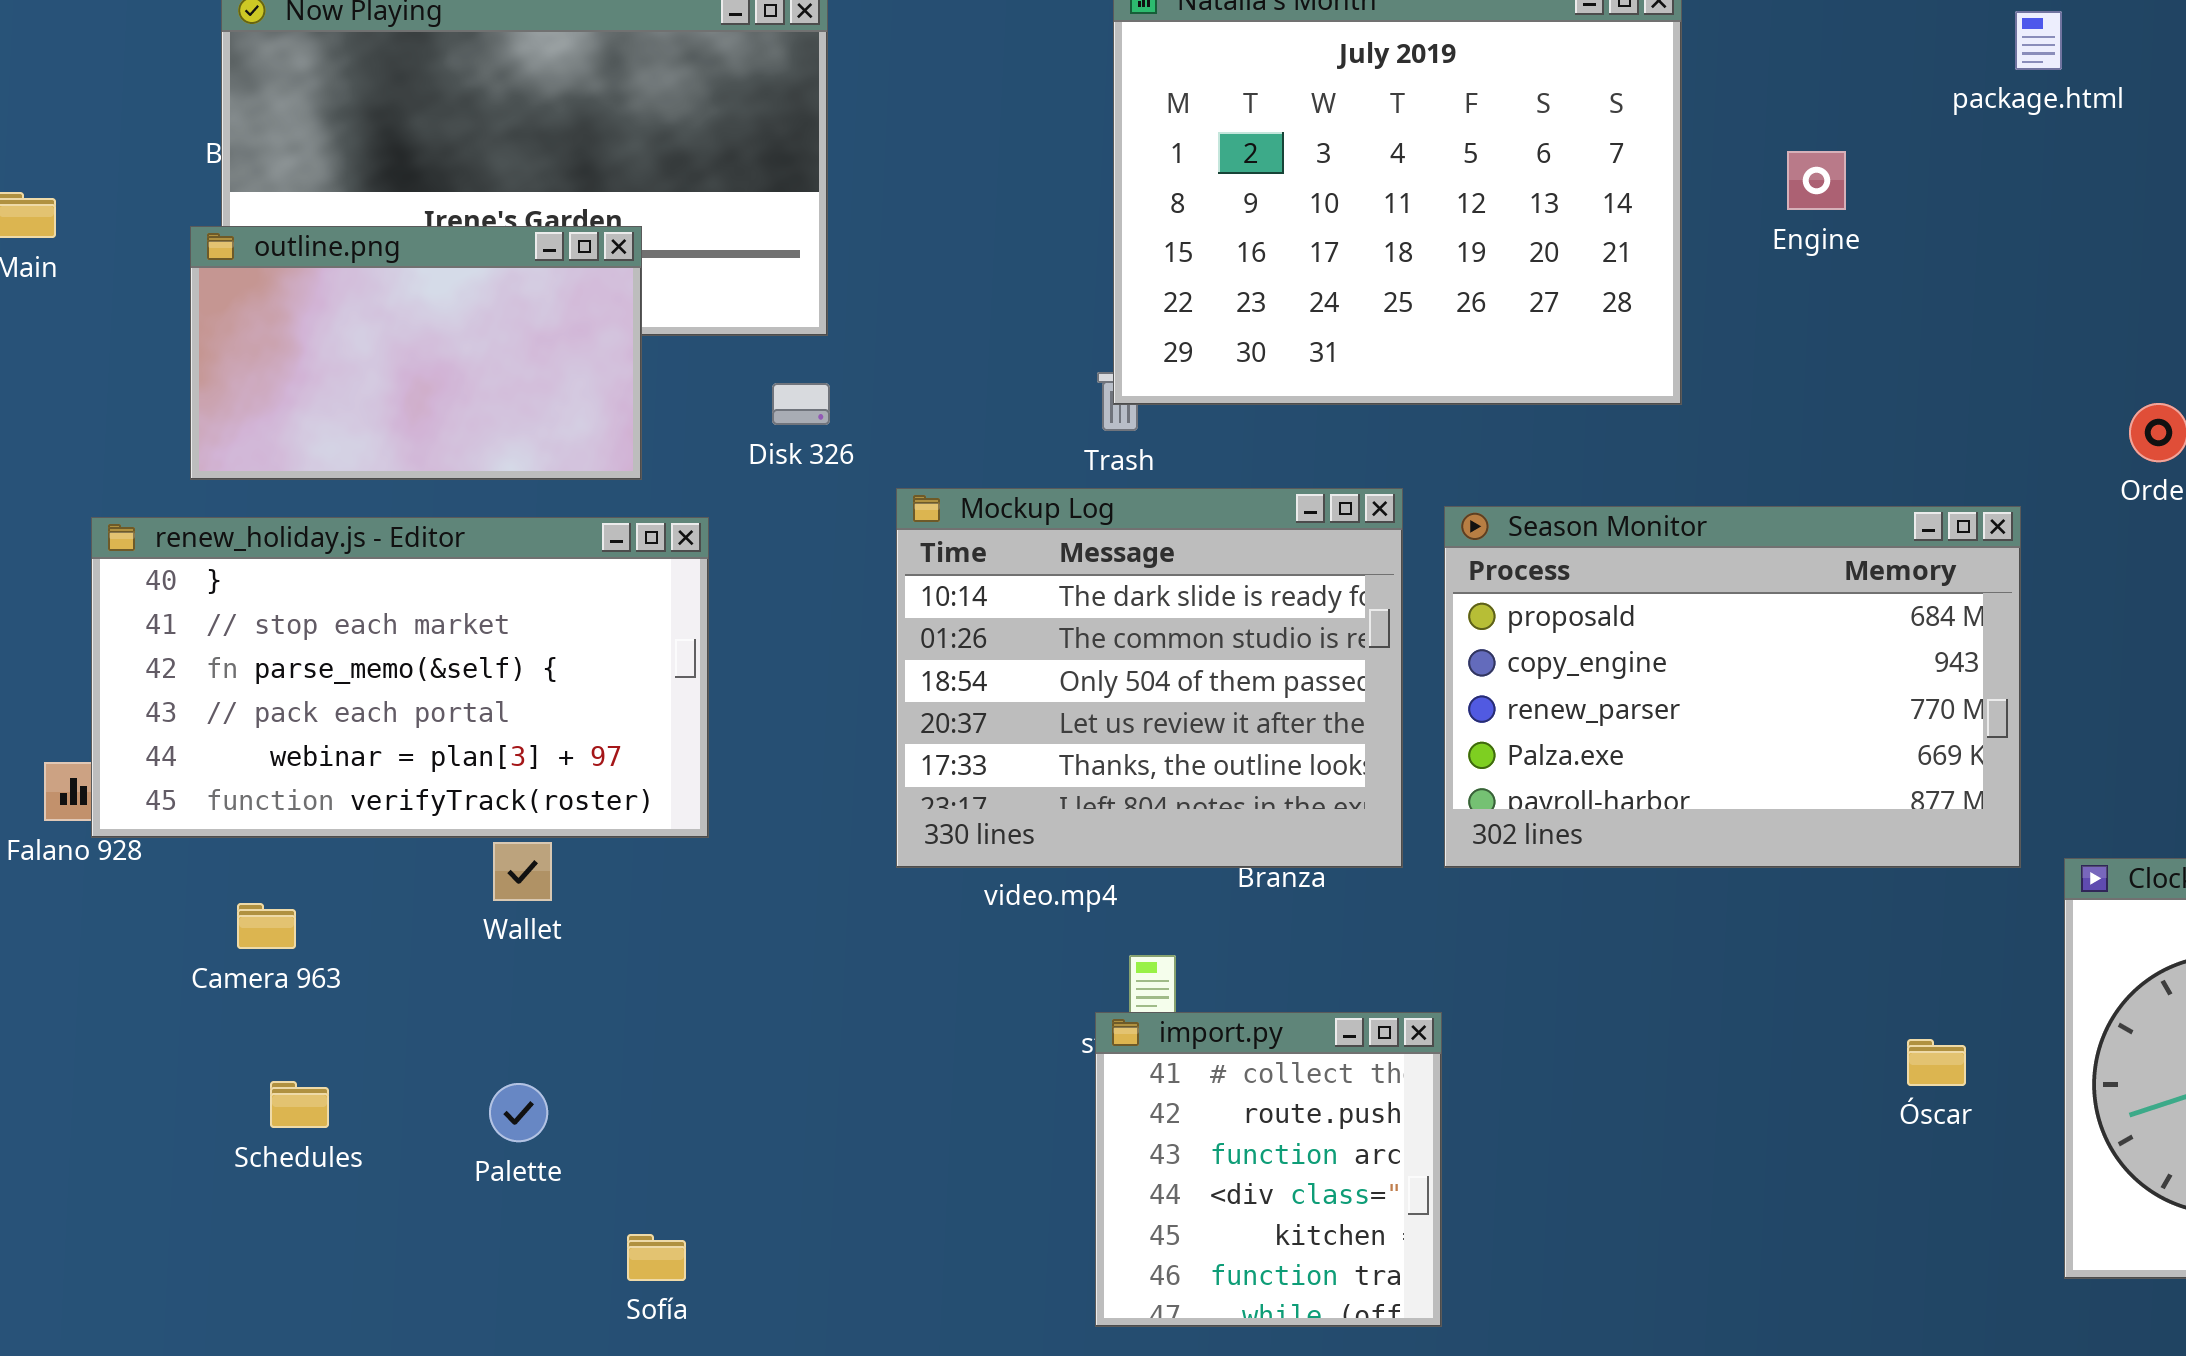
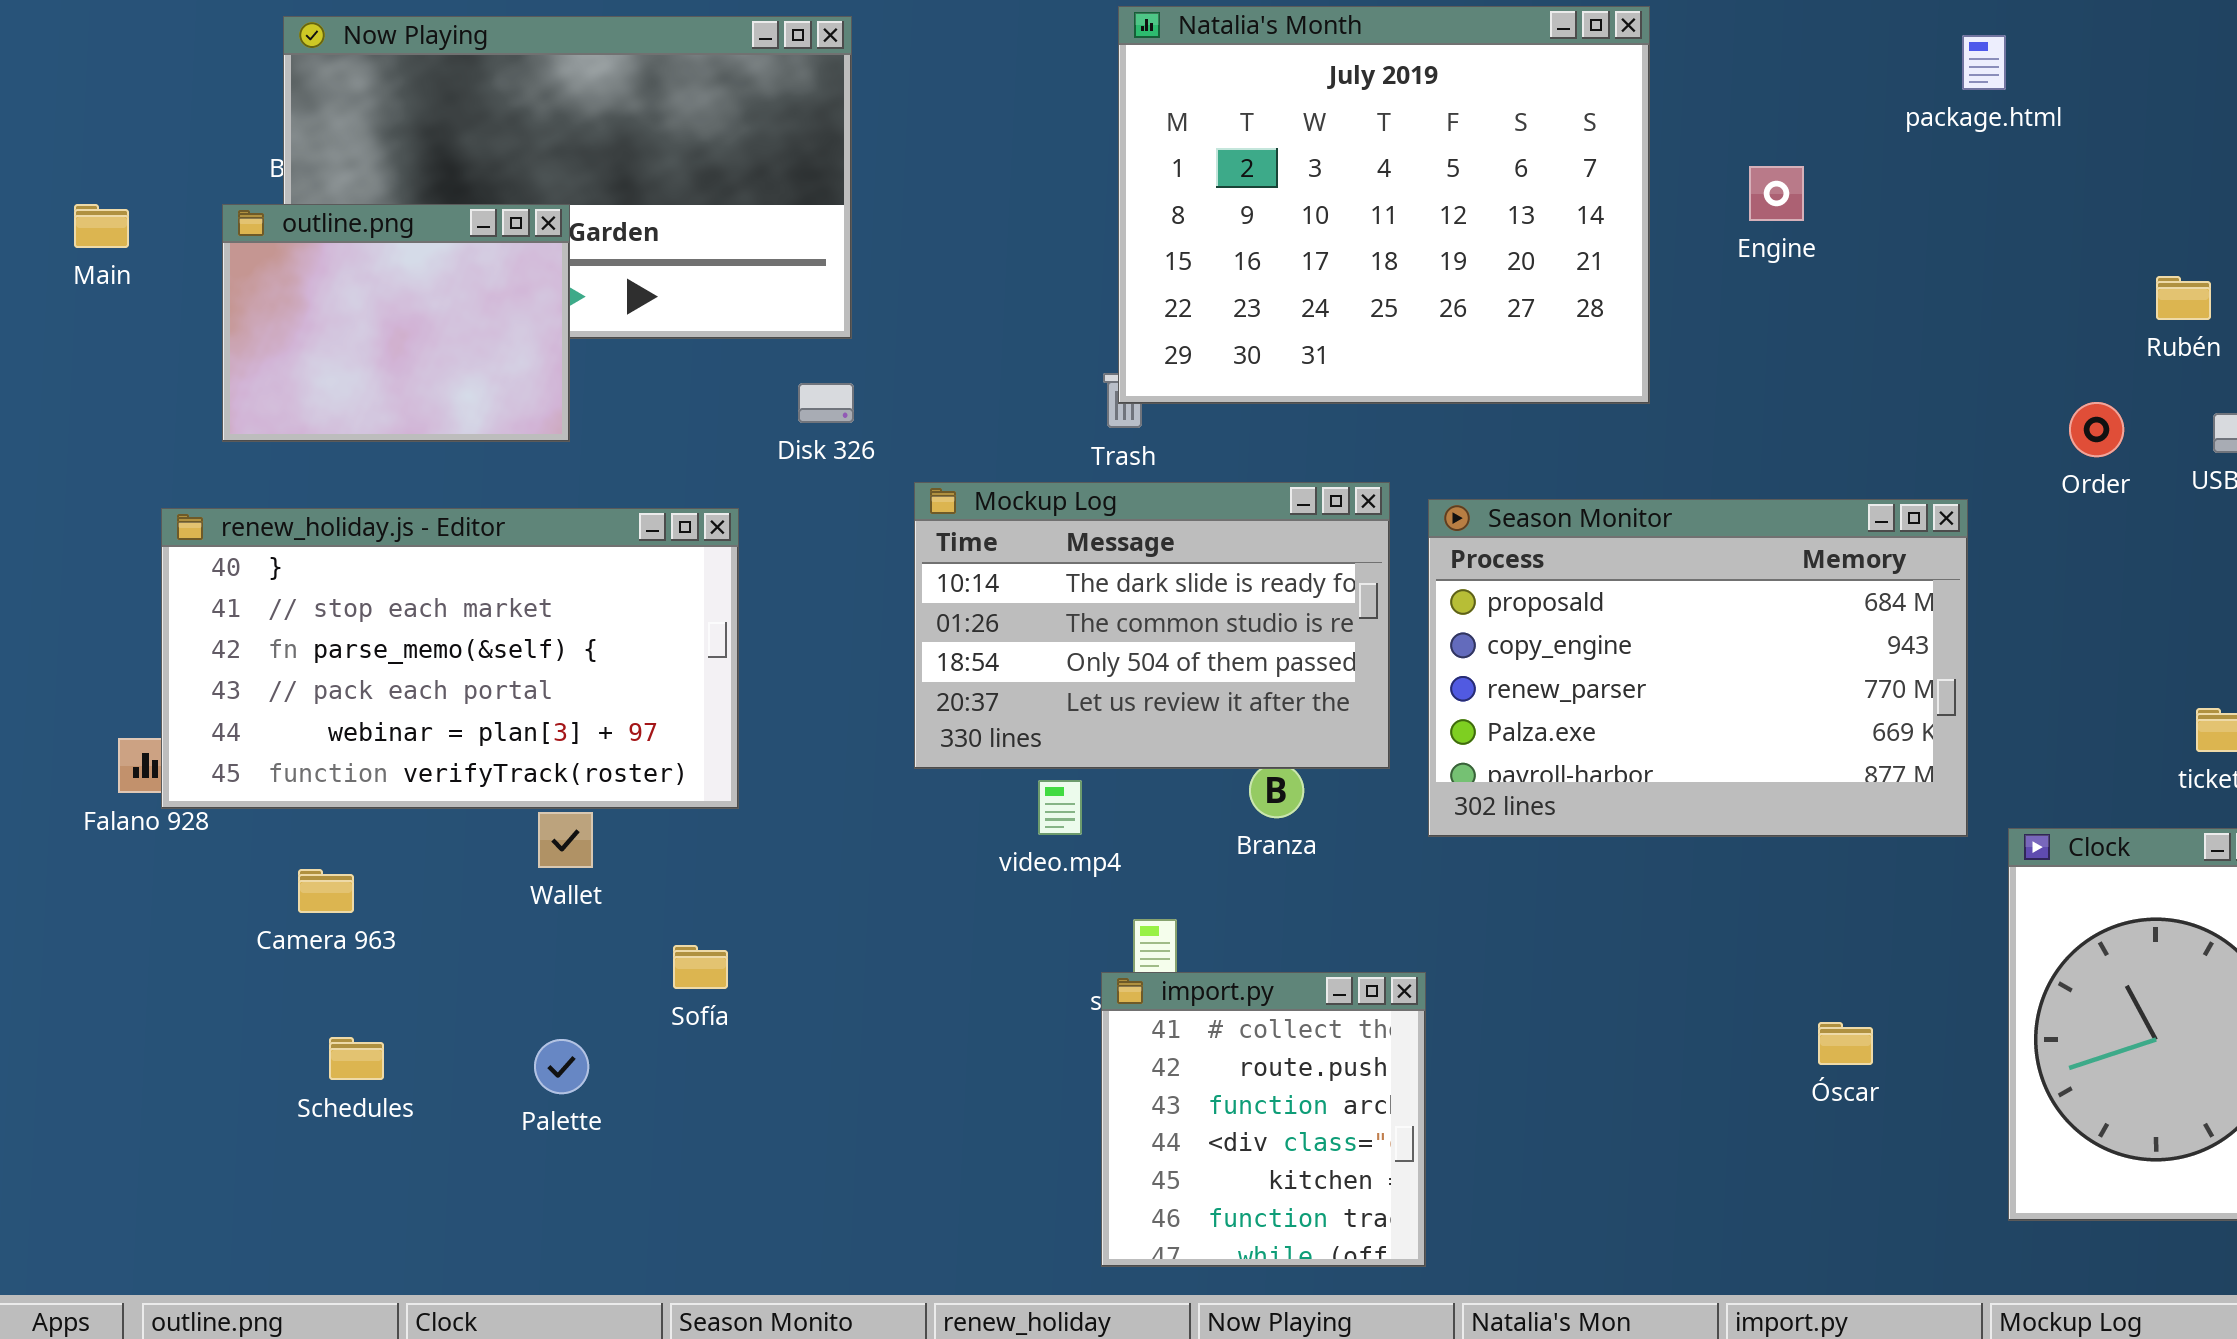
outline.png: [190,226,642,480] -> [222,204,570,442], moved, resized
Mockup Log: [896,488,1403,868] -> [914,482,1390,769], resized
Óscar: [1907,1039,1966,1086] -> [1818,1022,1873,1065], moved
Sofía: [627,1234,686,1281] -> [673,945,728,989], moved

